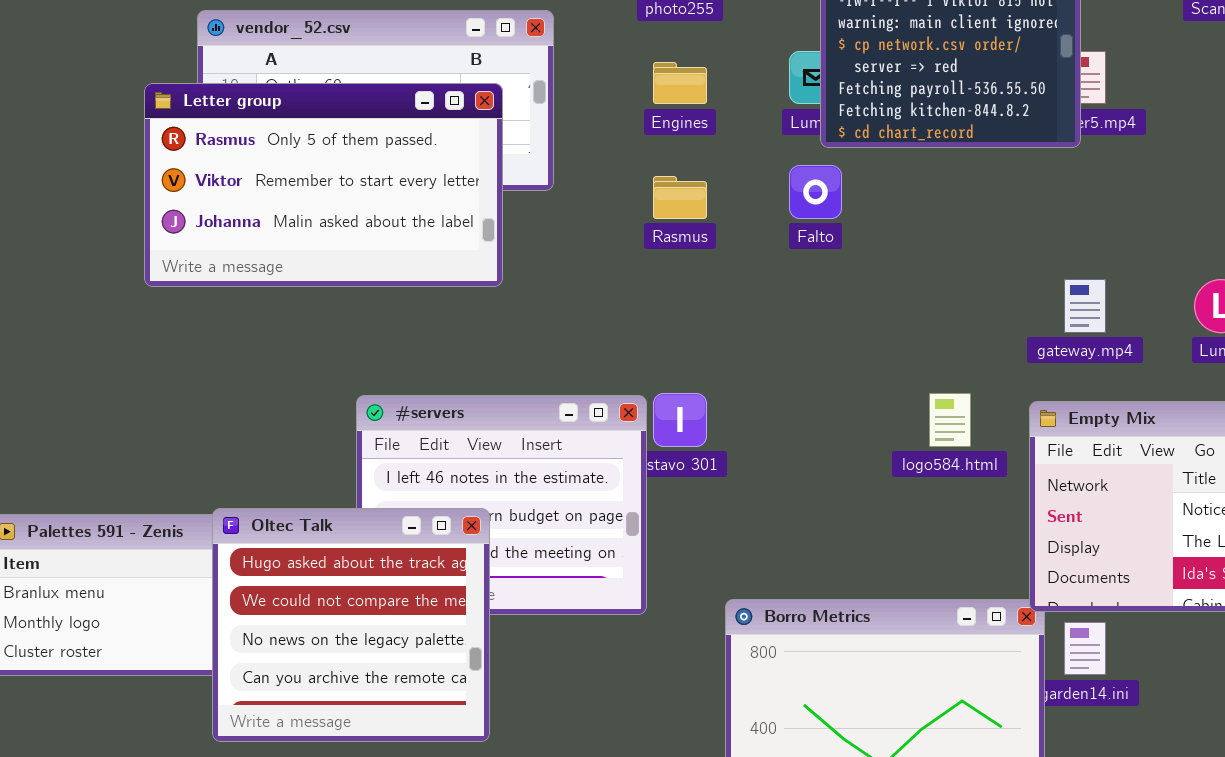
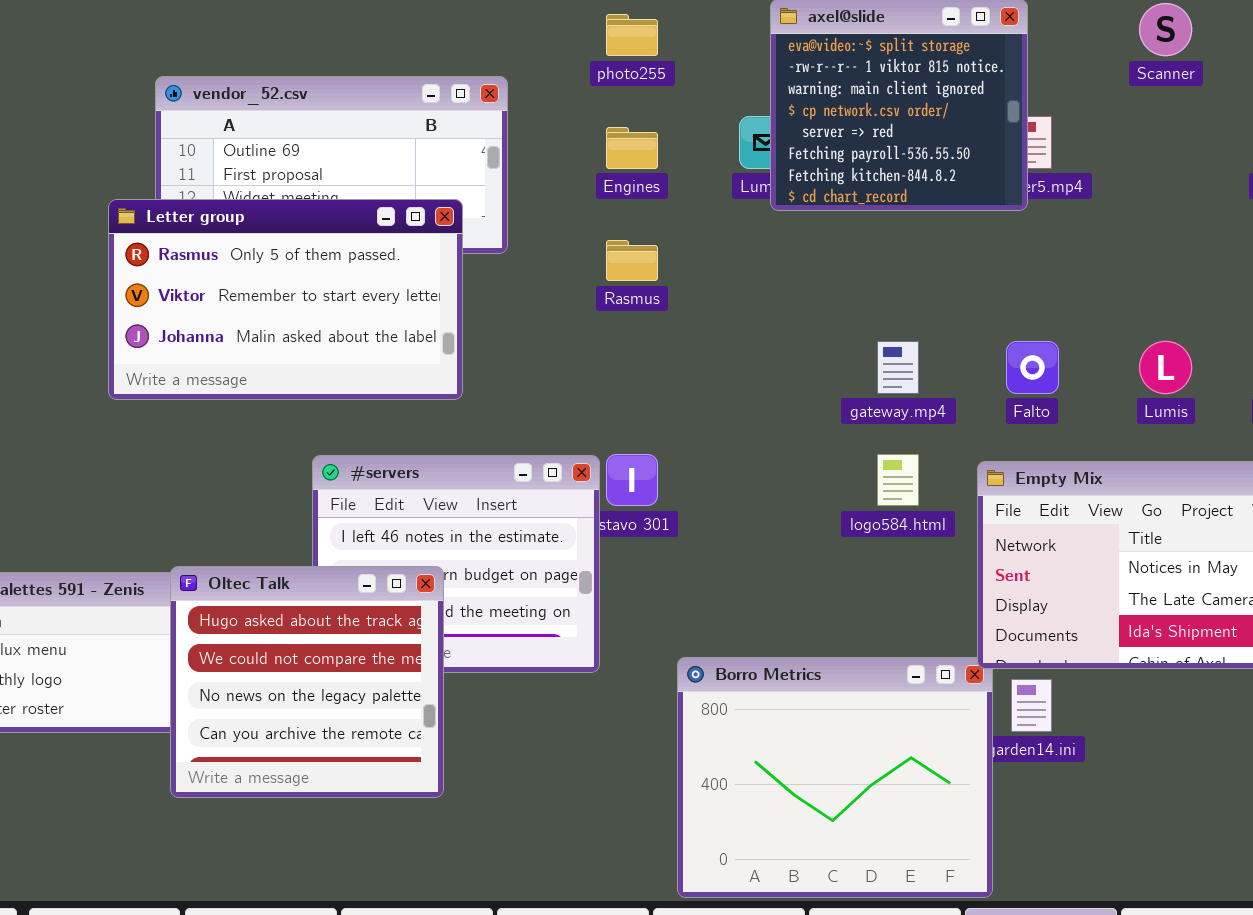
Letter group: [144,83,503,287] -> [108,199,463,400], moved
Falto: [789,165,842,219] -> [1006,341,1059,394], moved
gateway.mp4: [1064,279,1106,333] -> [877,341,919,394], moved

